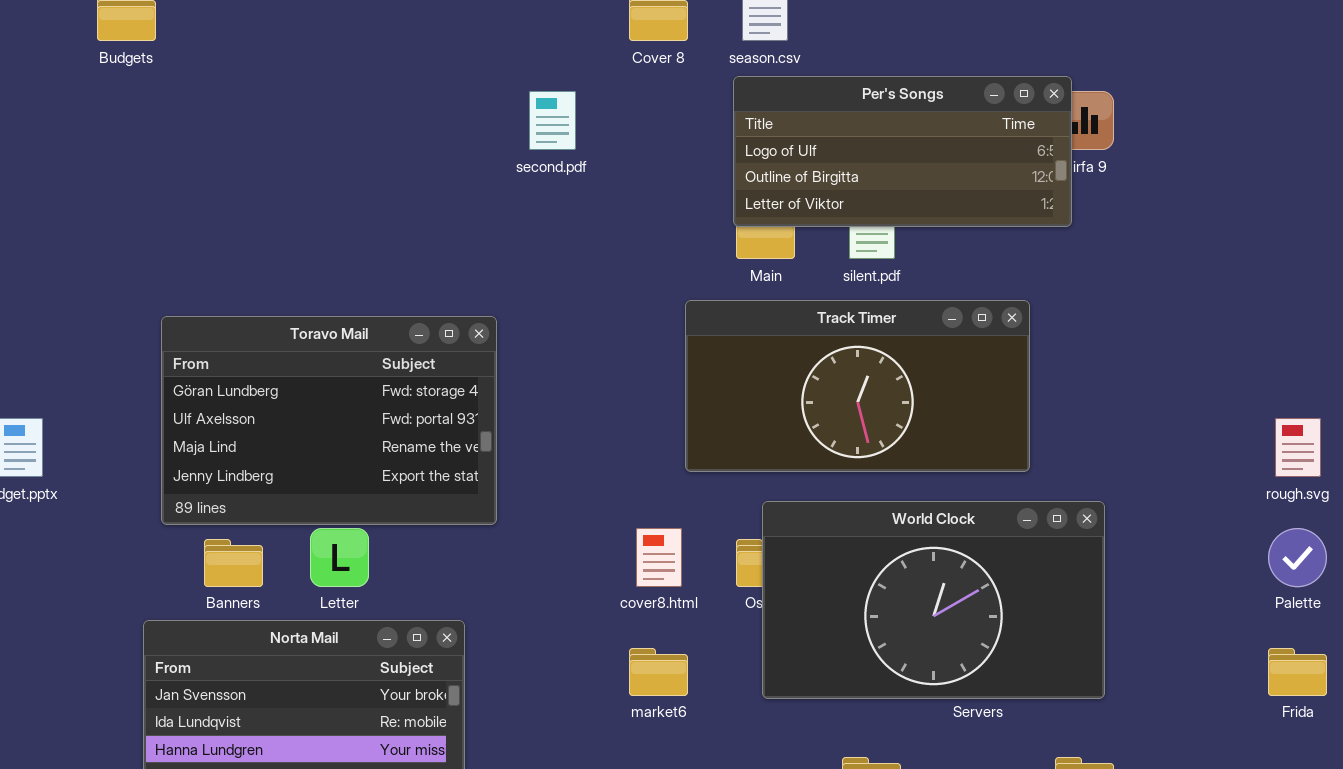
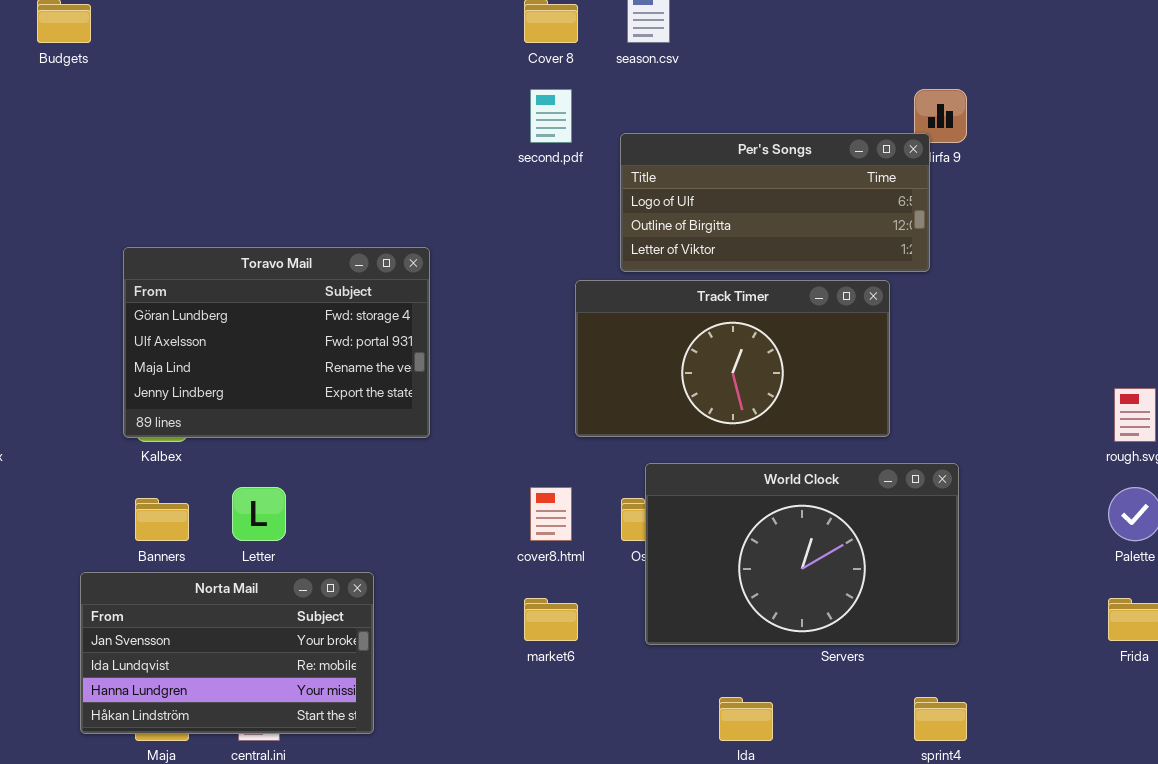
Per's Songs: [733,76,1072,227] -> [620,133,930,272], moved
second.pdf: [529,91,576,150] -> [530,89,572,143], moved
Toravo Mail: [161,316,497,525] -> [123,247,430,438], moved

